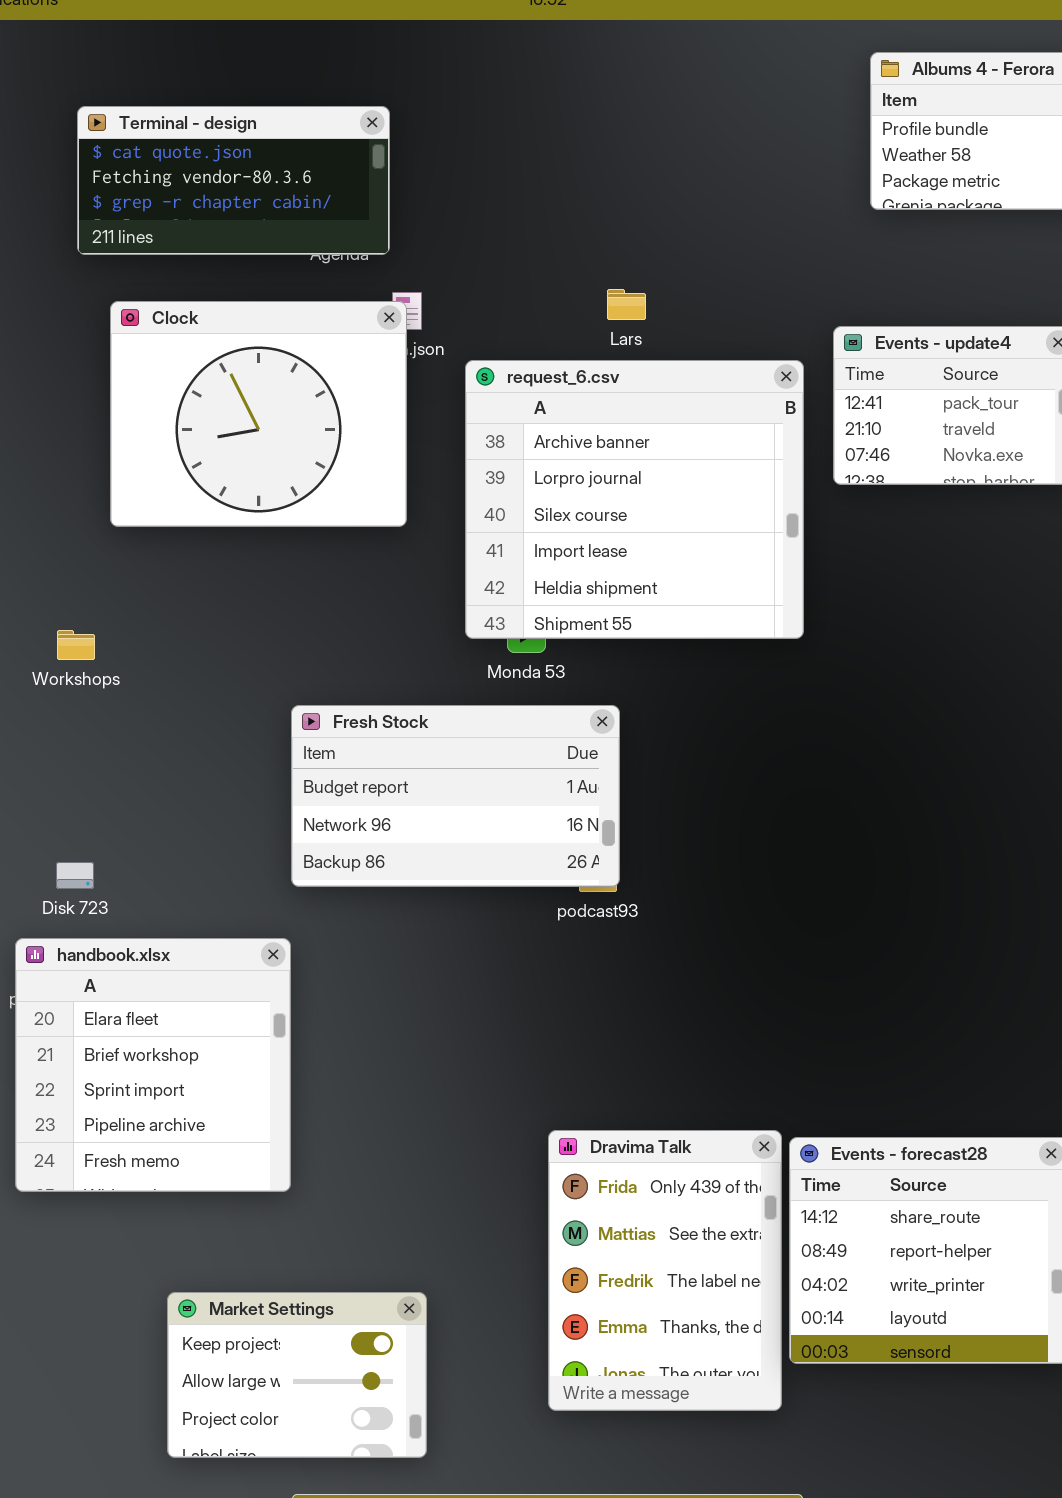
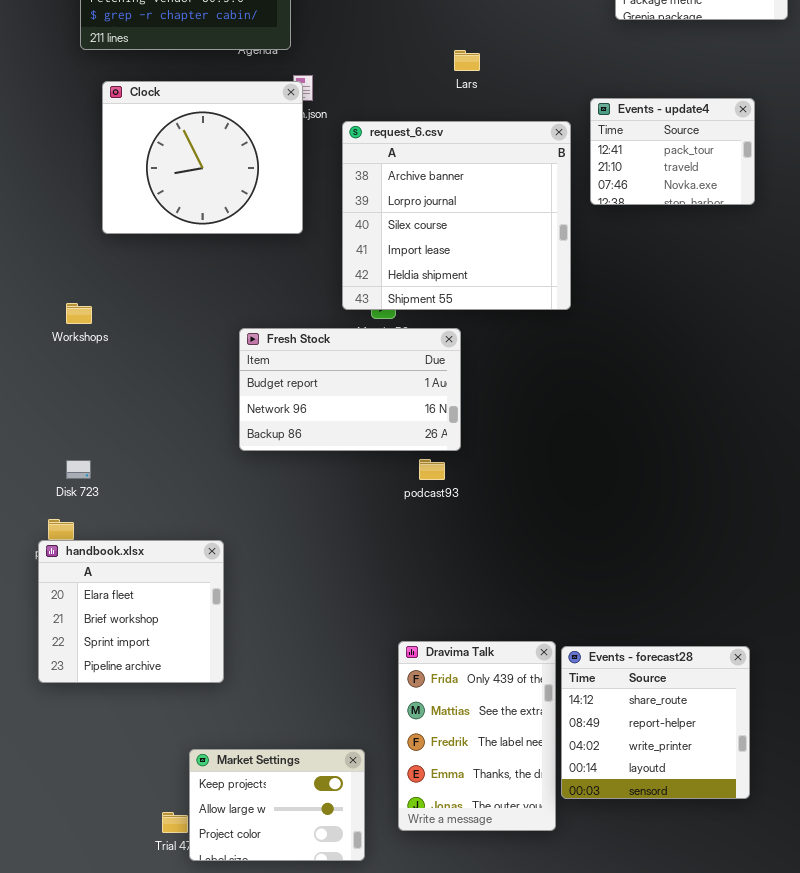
Lars: [607,289,646,320] -> [454,50,480,71], moved
Fresh Stock: [291,705,620,887] -> [239,328,461,451], moved
handbook.xlsx: [15,938,291,1192] -> [38,540,224,683], resized
Market Settings: [167,1292,427,1458] -> [189,749,365,861], moved

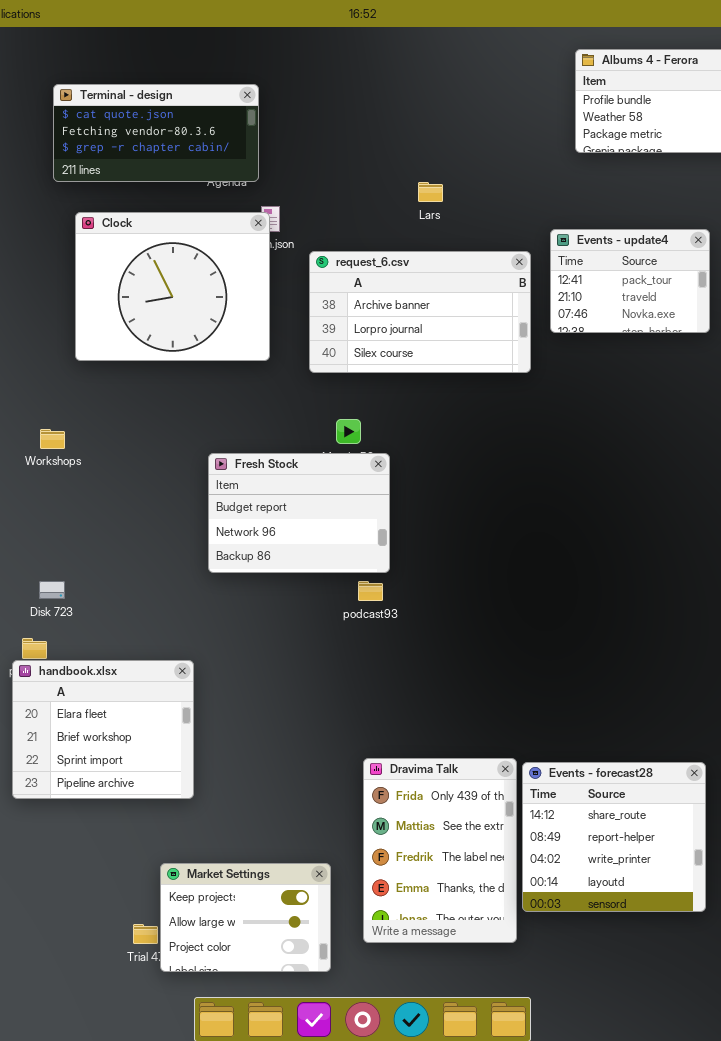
request_6.csv: [342,121,571,310] -> [309,251,531,373], resized
Fresh Stock: [239,328,461,451] -> [208,453,390,573], resized
podcast93: [419,459,445,480] -> [358,581,383,601], moved

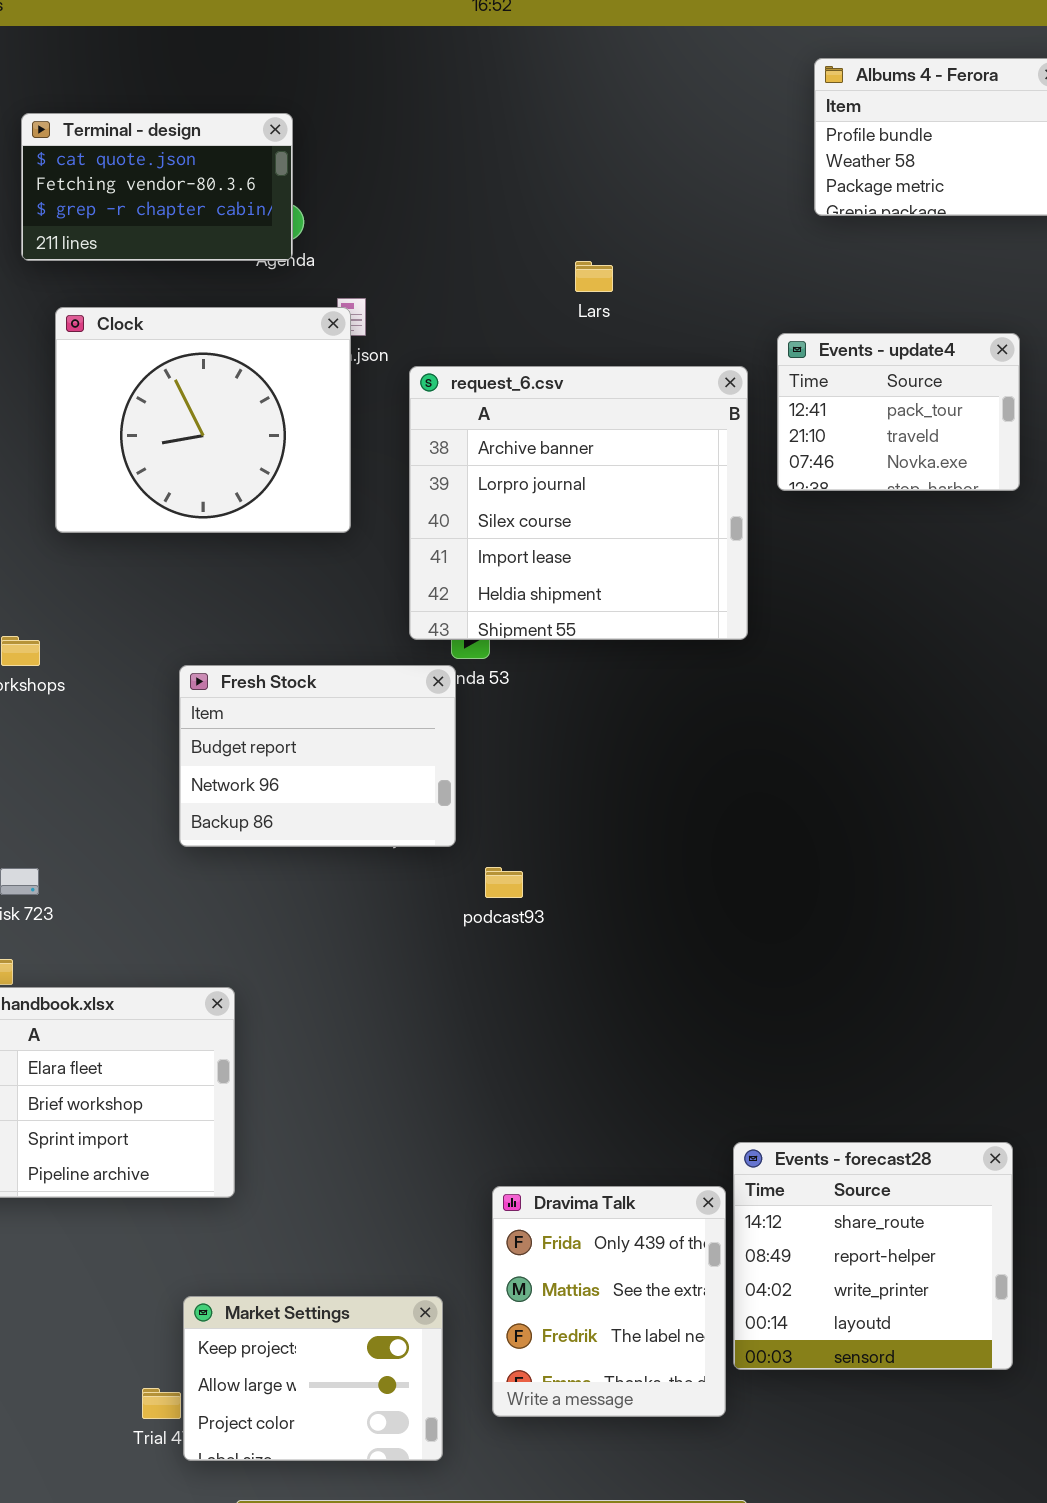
Terminal - design: [53,84,259,182] -> [21,113,293,261], resized
request_6.csv: [309,251,531,373] -> [409,366,748,640], resized
Fresh Stock: [208,453,390,573] -> [179,665,456,847], moved
Dravima Talk: [363,758,517,943] -> [492,1186,726,1417], resized

